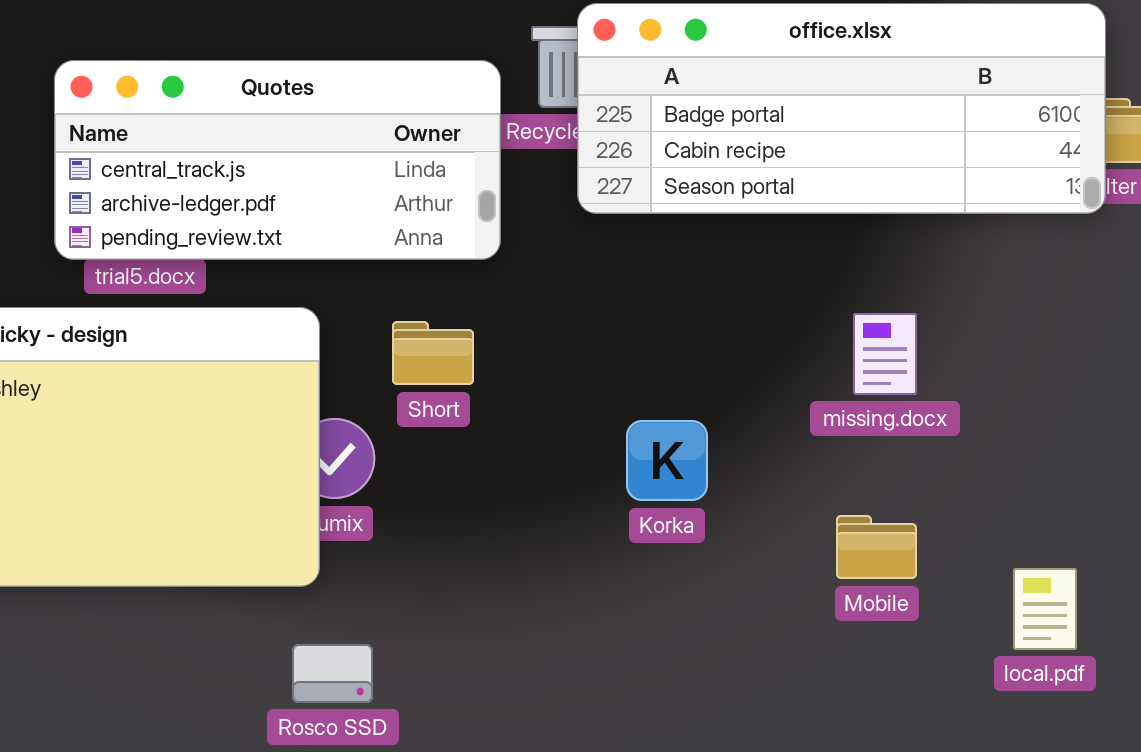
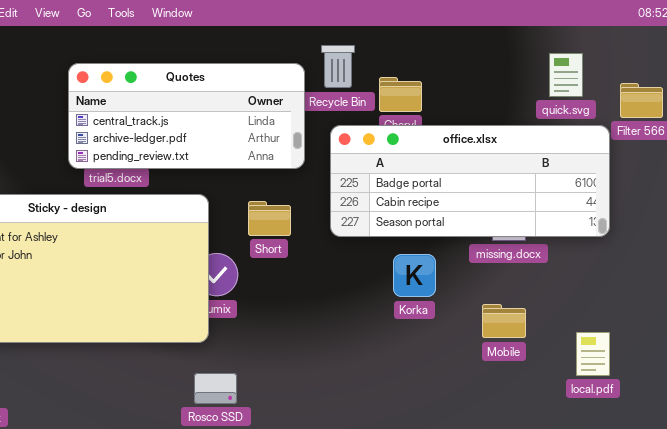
office.xlsx: [577,3,1106,214] -> [330,125,610,237], moved
Korka: [626,420,708,501] -> [393,254,436,297], moved

